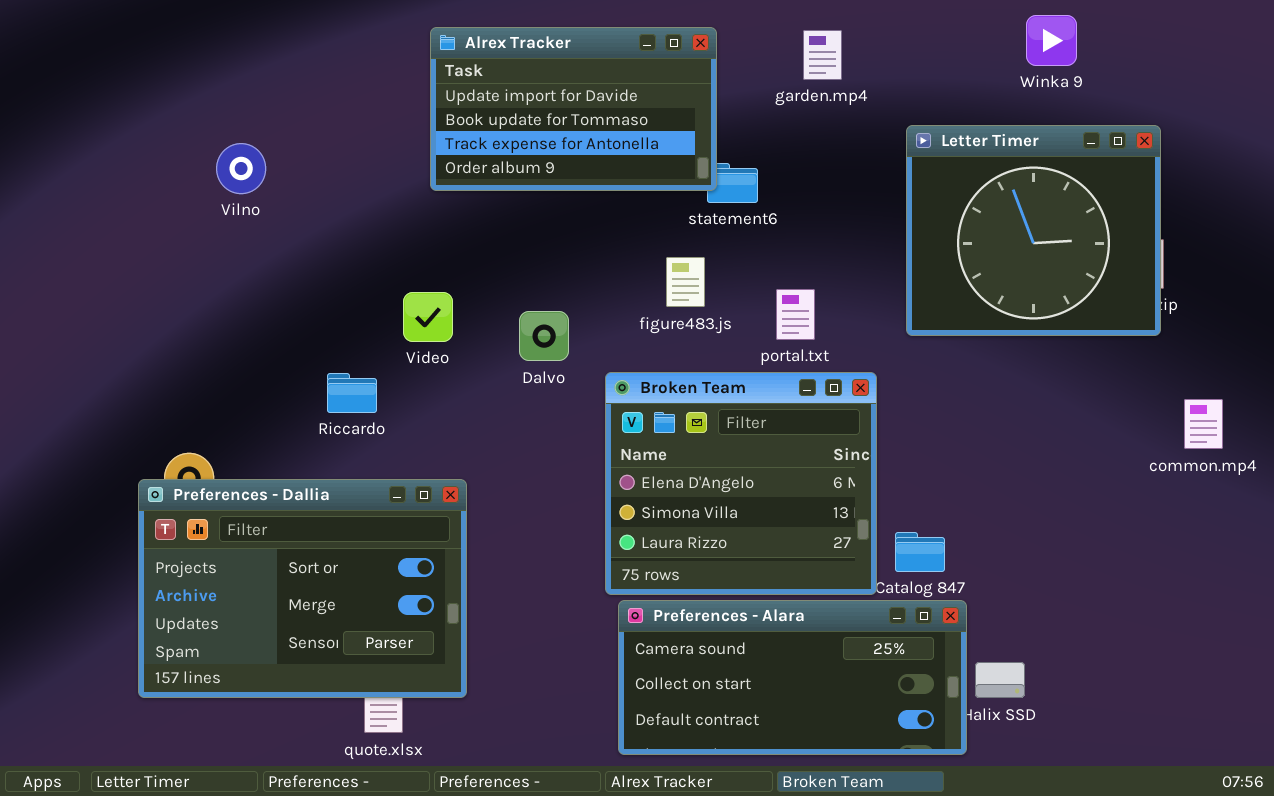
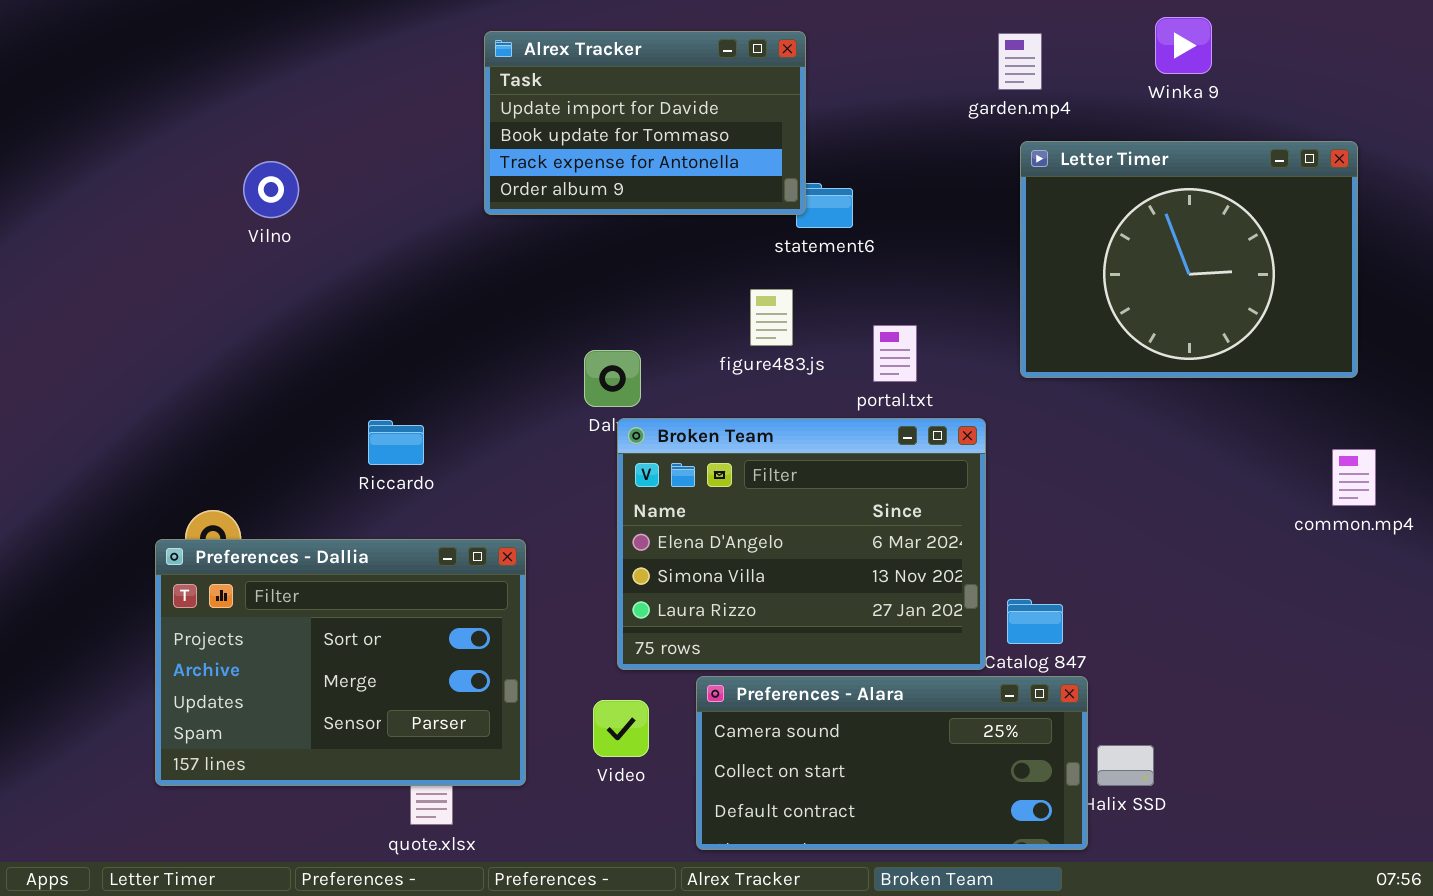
garden.mp4: [803,30,842,80] -> [998,33,1042,90], moved
Letter Timer: [906,125,1161,336] -> [1020,141,1358,378], resized
Video: [403,292,453,342] -> [593,700,649,757], moved
Broken Team: [605,372,877,595] -> [617,418,986,670], resized

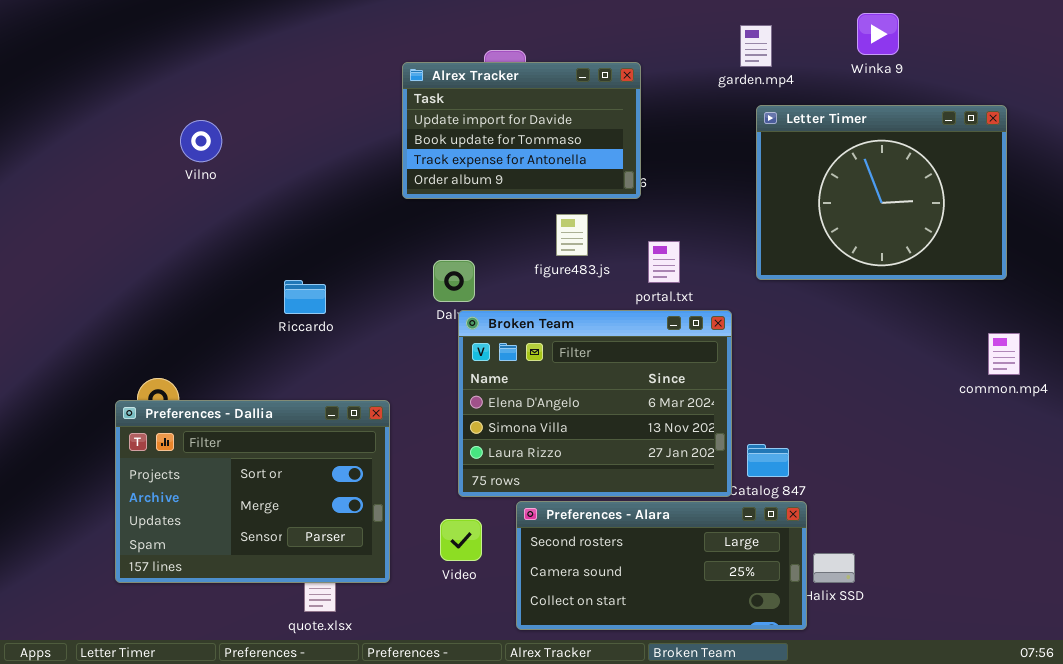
Alrex Tracker: [484,31,806,215] -> [402,62,641,199], moved
Riccardo: [368,420,424,465] -> [284,280,326,314], moved
Preferences - Alara: [696,676,1088,850] -> [516,501,807,630], scrolled up 1 row

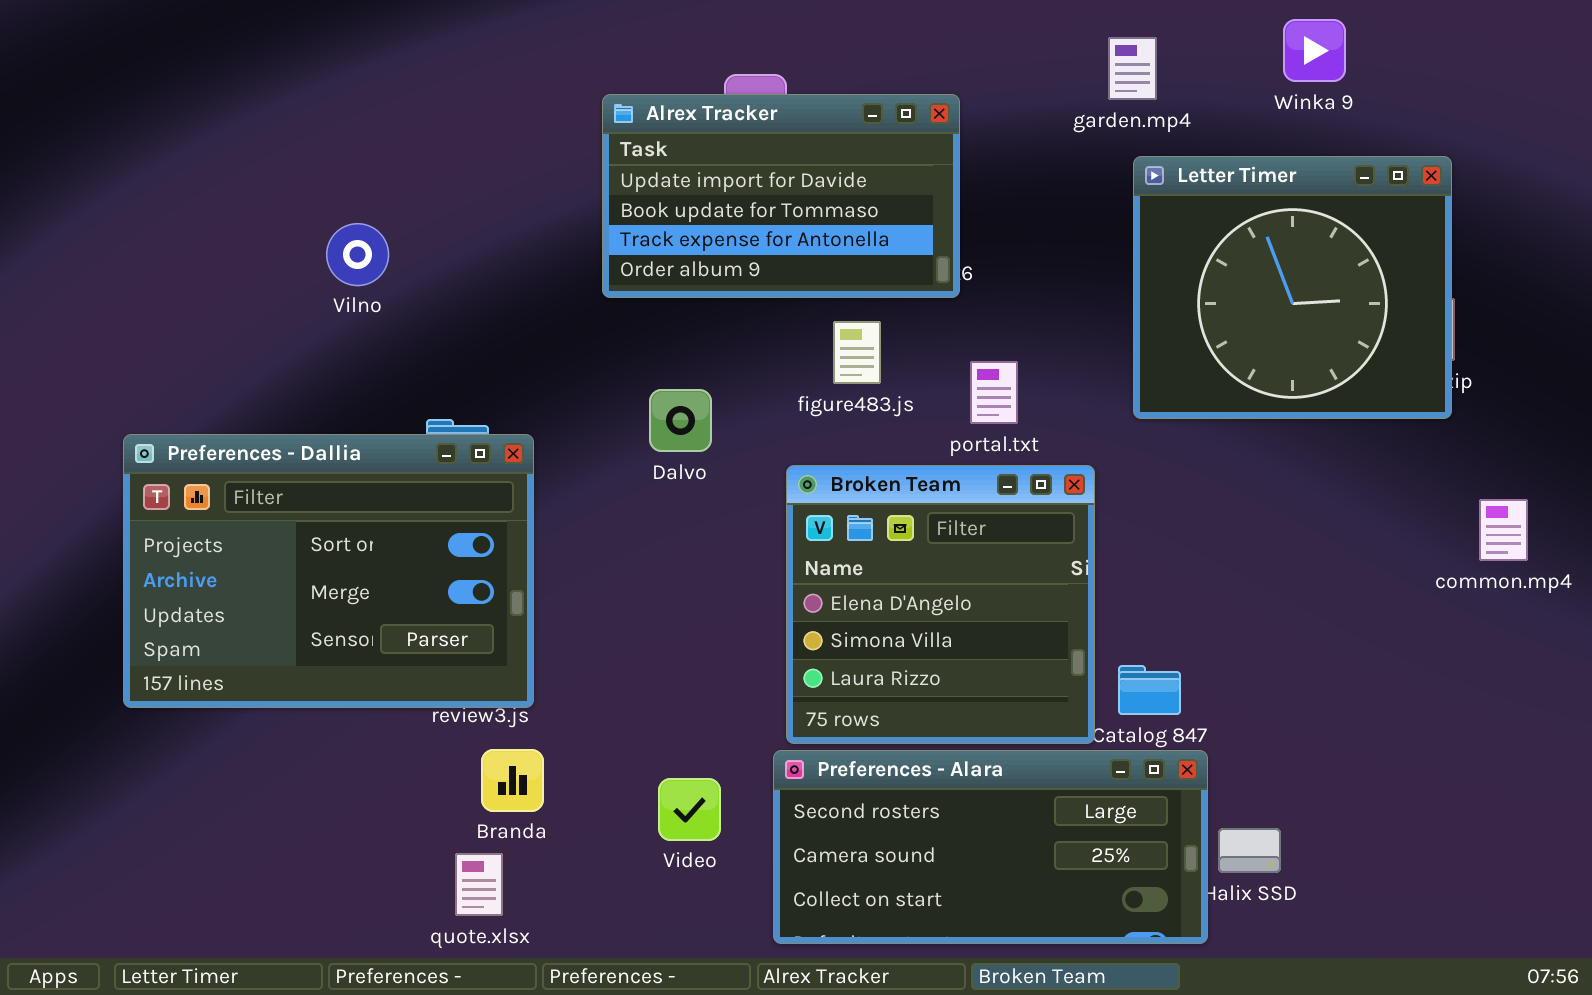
Letter Timer: [756,105,1007,280] -> [1133,156,1452,419], resized
Vilno: [180,120,222,162] -> [326,223,389,286], moved
Broken Team: [458,310,732,497] -> [786,465,1095,744], resized
Preferences - Dallia: [115,400,390,583] -> [123,434,534,708], moved

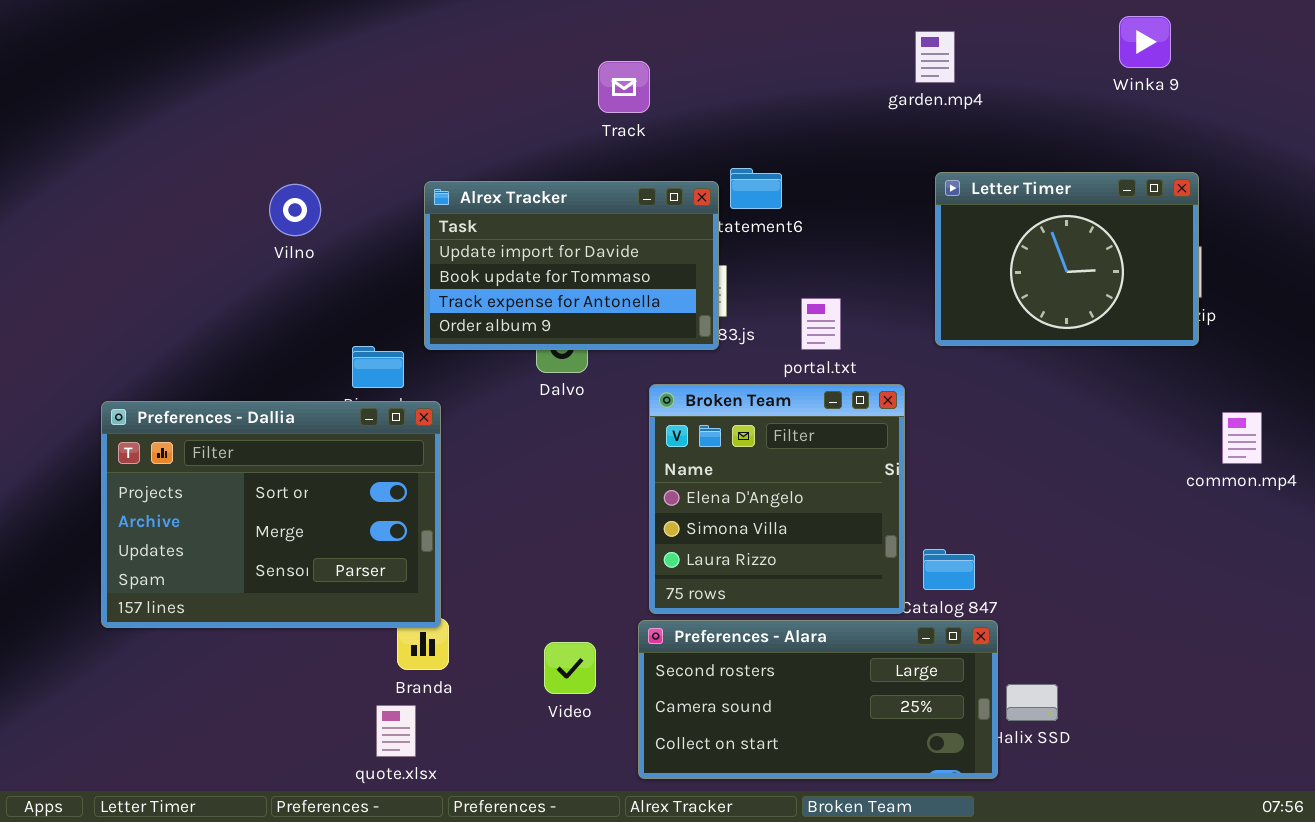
Winka 9: [1283,19,1346,82] -> [1119,16,1171,68], moved
Alrex Tracker: [602,94,960,298] -> [424,181,719,350], moved
Letter Timer: [1133,156,1452,419] -> [935,172,1199,346], resized
Preferences - Dallia: [123,434,534,708] -> [101,401,441,628], moved

